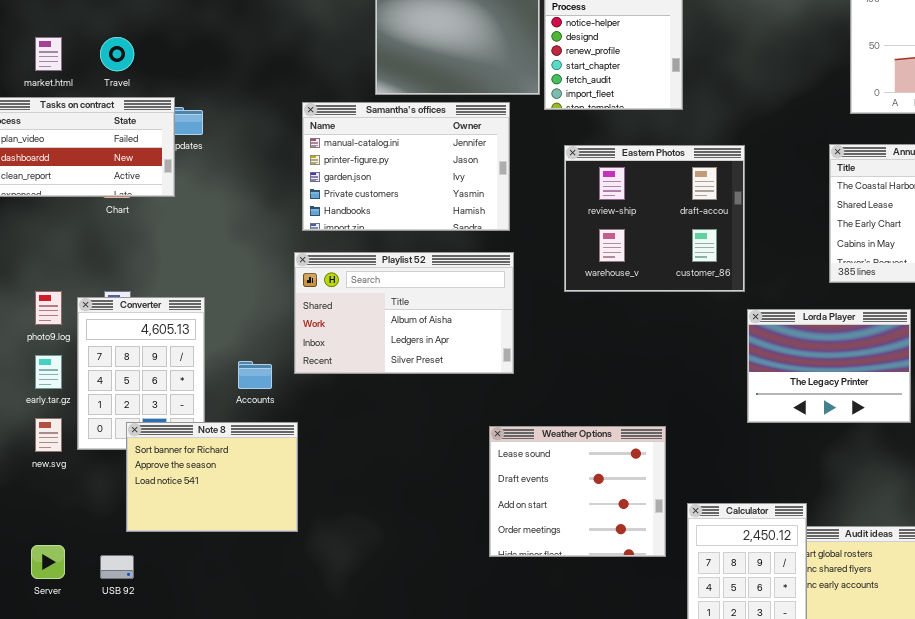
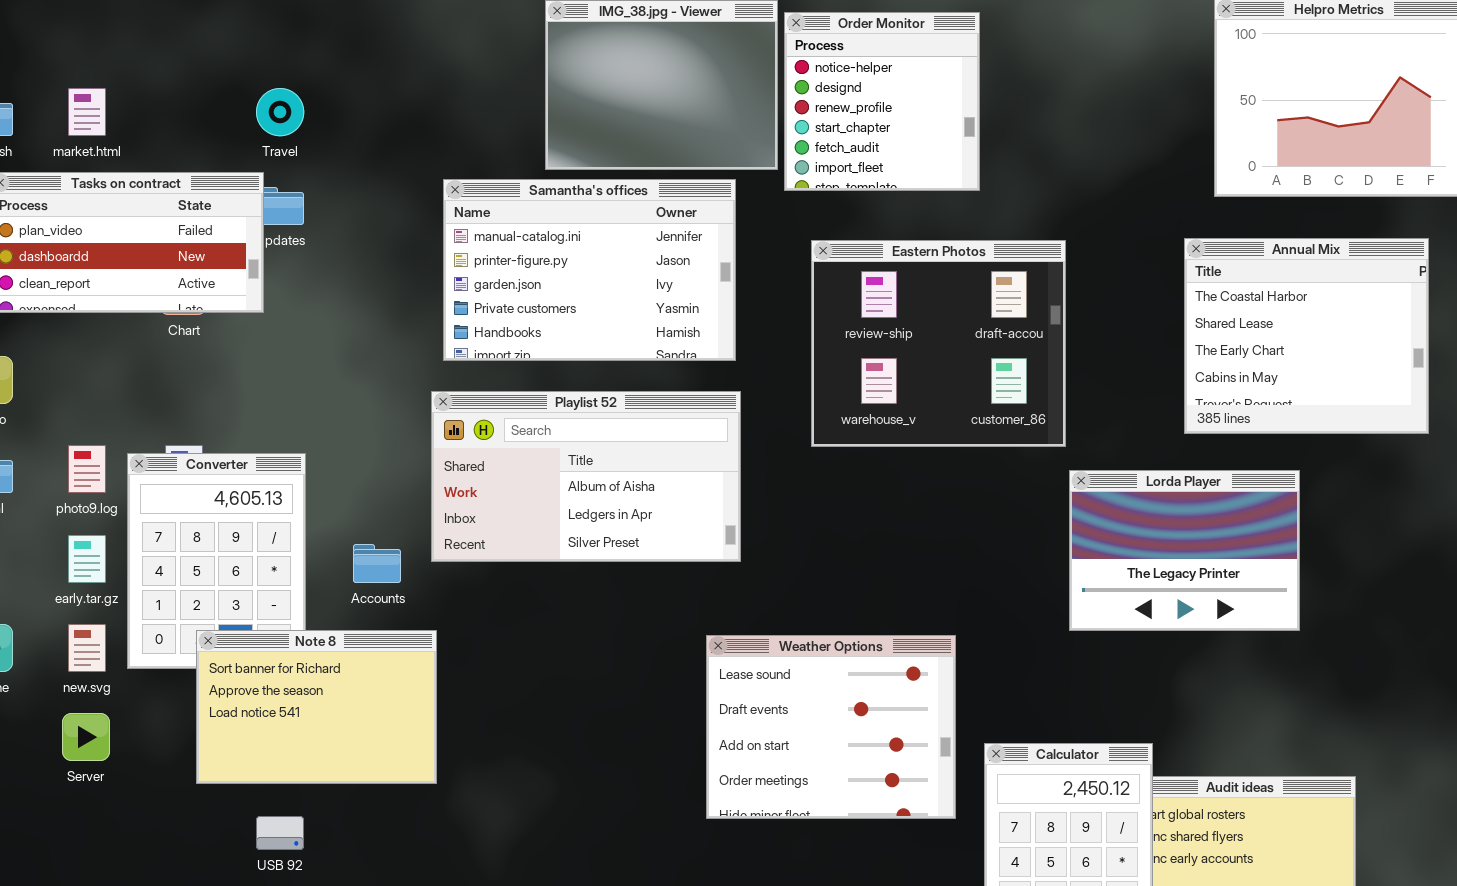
Travel: [100,37,134,71] -> [256,88,304,136], moved
Server: [31,545,65,579] -> [62,713,110,761], moved
USB 92: [100,555,134,579] -> [256,816,304,850], moved

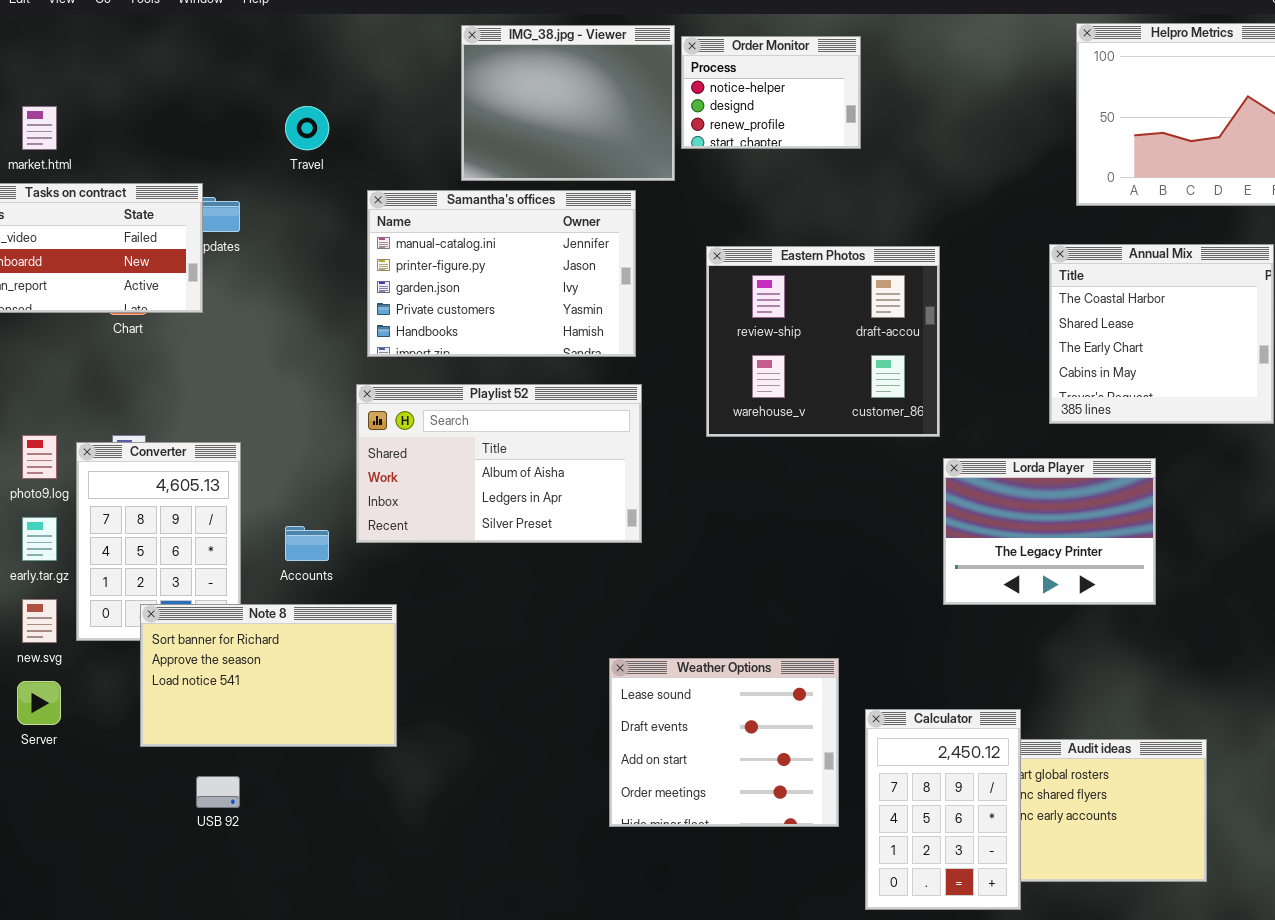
Order Monitor: [784,12,980,191] -> [681,36,861,149], resized
Travel: [256,88,304,136] -> [285,106,329,150], moved
Note 8: [196,630,437,784] -> [140,604,397,747], resized
Weather Options: [706,635,956,819] -> [609,658,839,827], moved

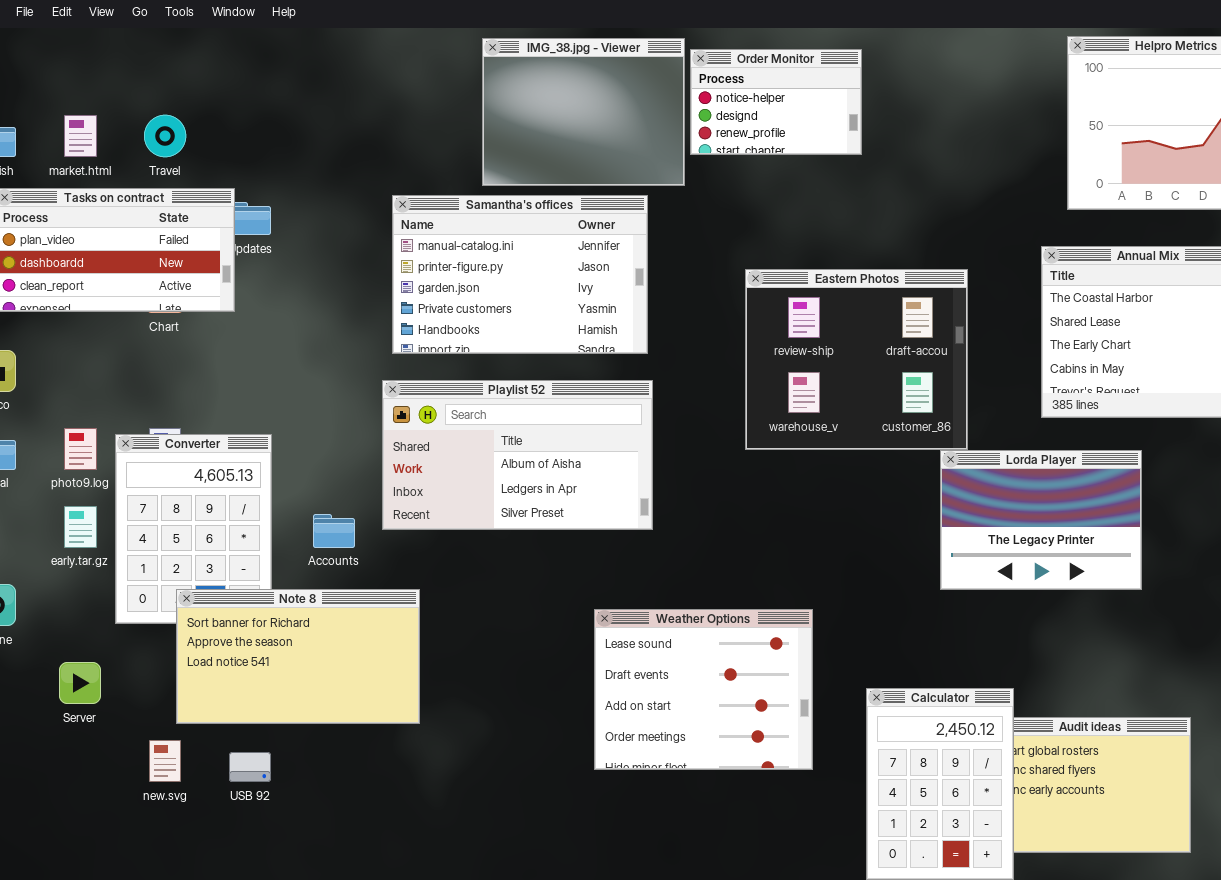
Travel: [285,106,329,150] -> [144,115,186,157], moved
Eastern Photos: [706,246,940,437] -> [745,269,968,450], moved
new.svg: [22,599,57,643] -> [149,740,181,782], moved
Weather Options: [609,658,839,827] -> [594,609,813,770], moved

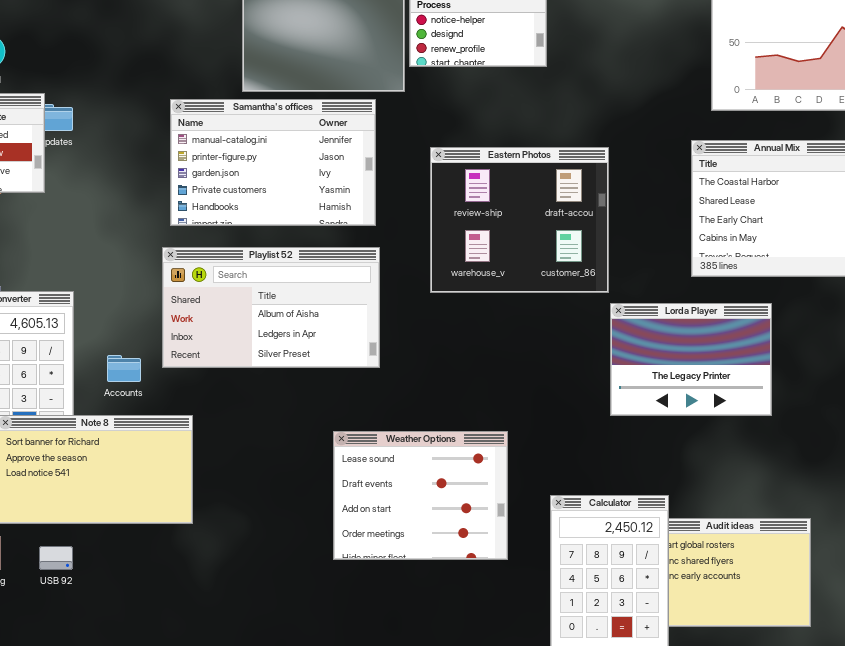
Eastern Photos: [745,269,968,450] -> [430,147,609,293], moved

